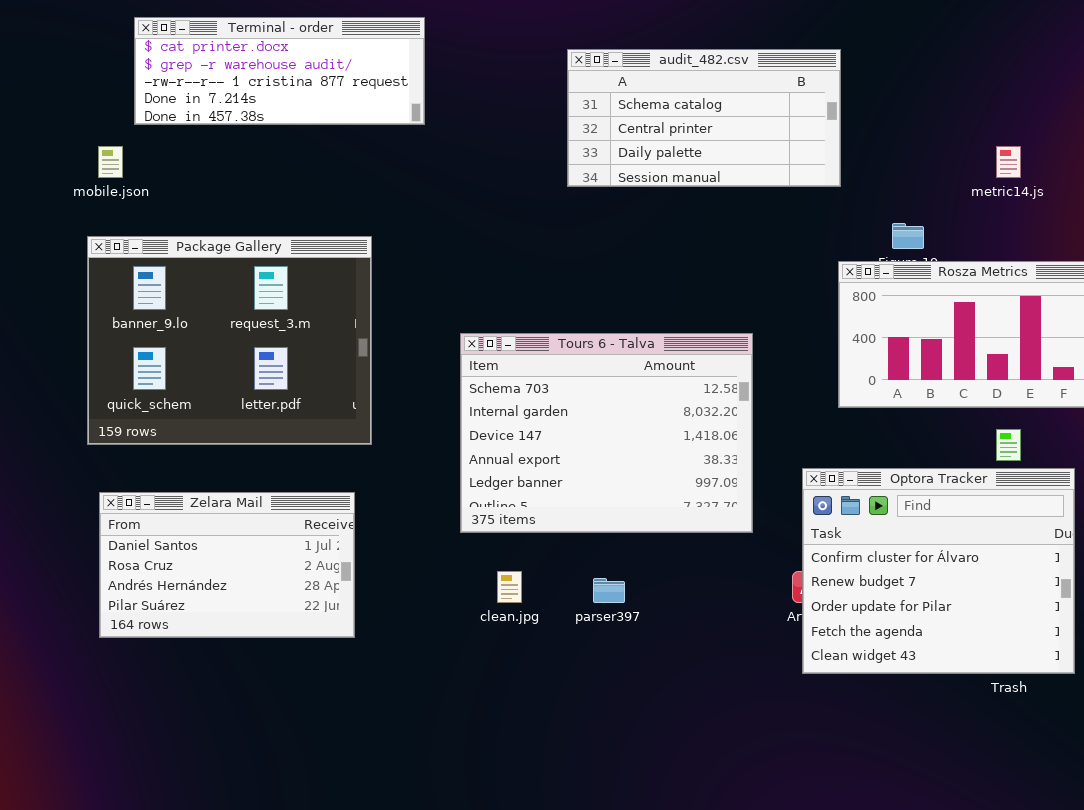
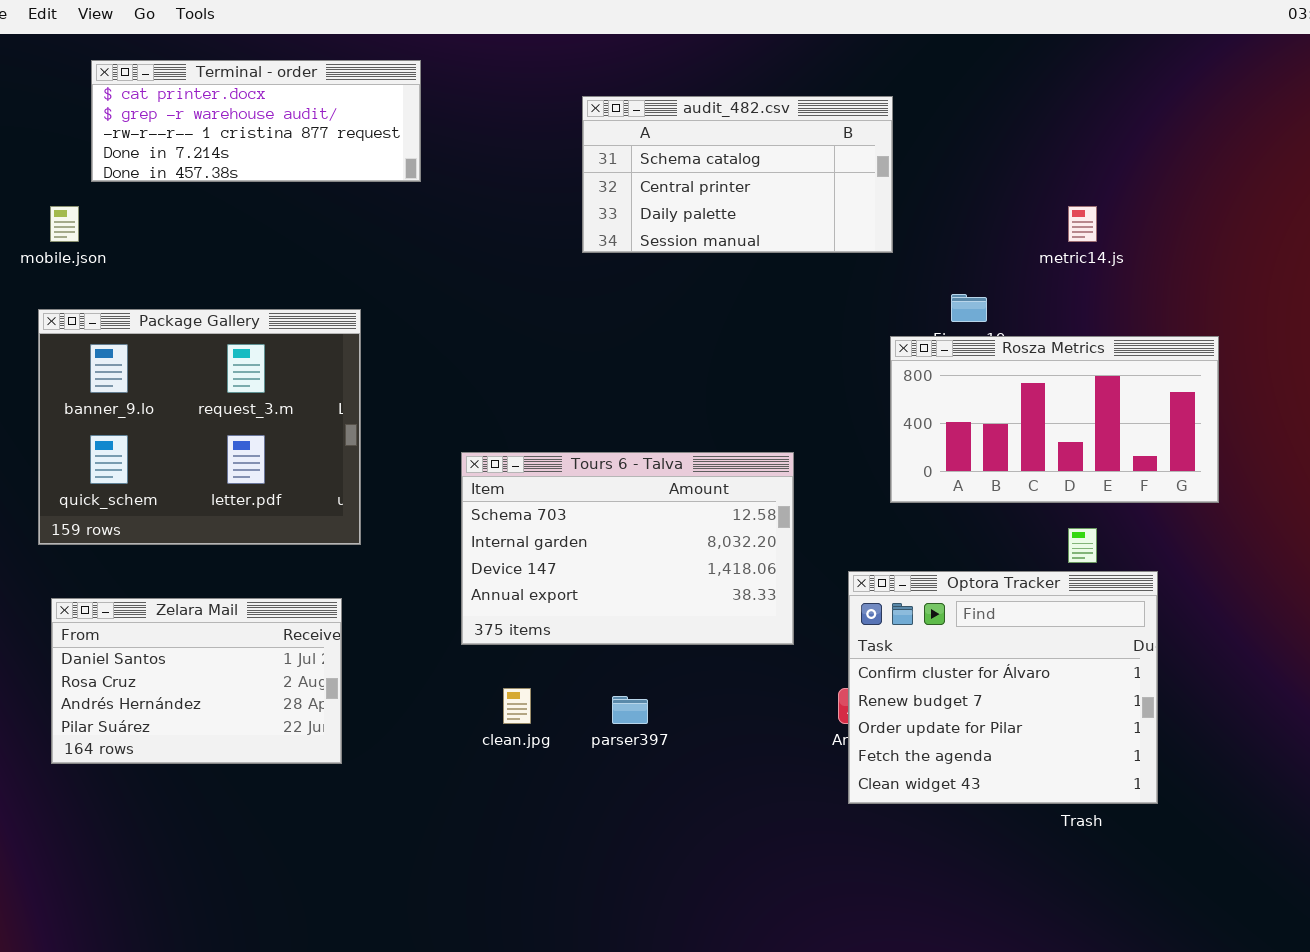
Tours 6 - Talva: [460,333,753,533] -> [461,452,794,645], resized

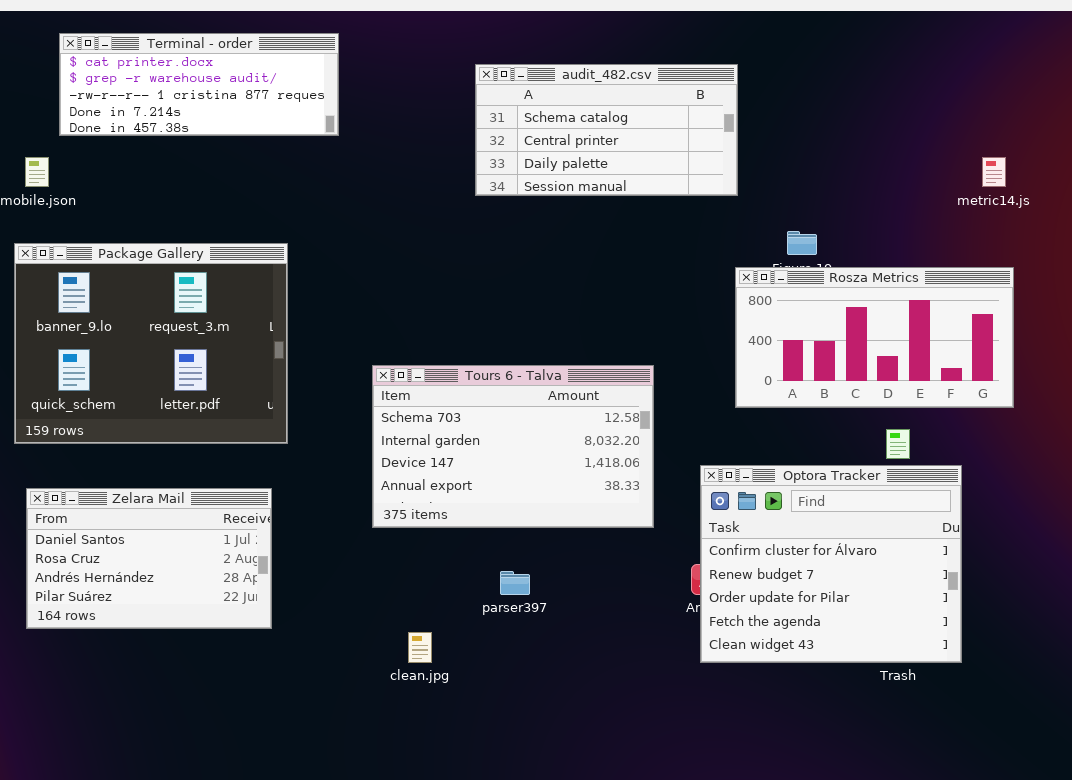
metric14.js: [1068,206,1097,242] -> [982,157,1006,187], moved
clean.jpg: [503,688,531,724] -> [408,632,432,663], moved

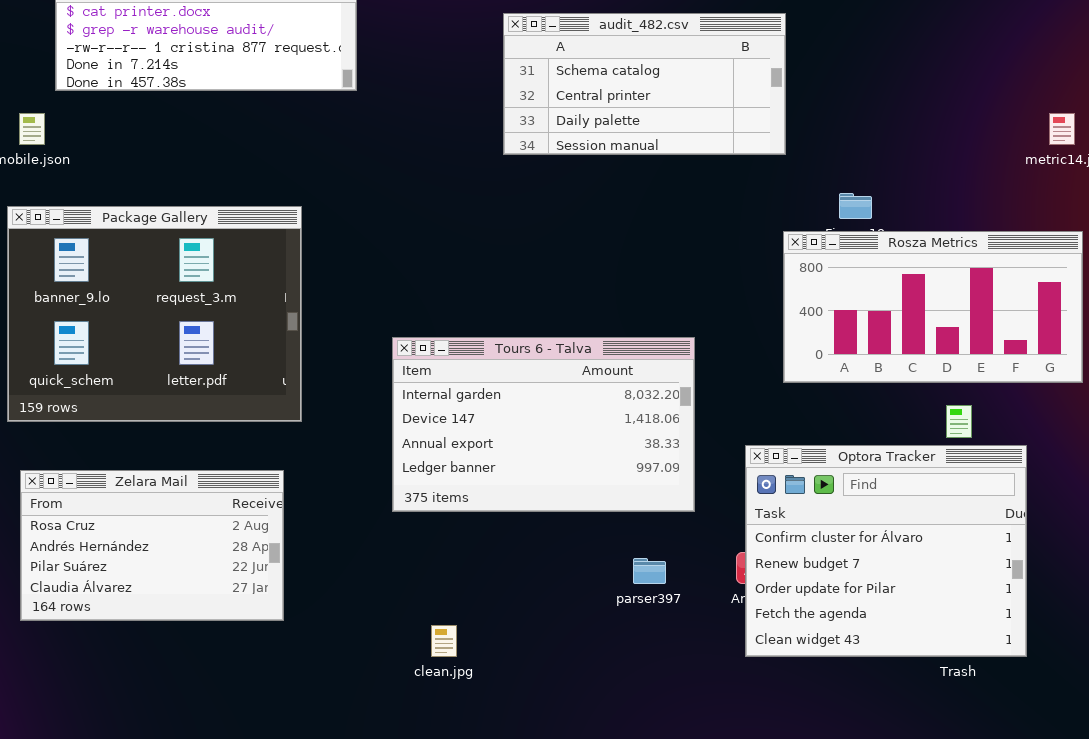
Tours 6 - Talva: [372,365,654,528] -> [392,337,695,512], scrolled down 1 row
Zelara Mail: [26,488,272,629] -> [20,470,284,621], scrolled down 1 row
parser397: [500,571,530,595] -> [633,558,666,584], moved

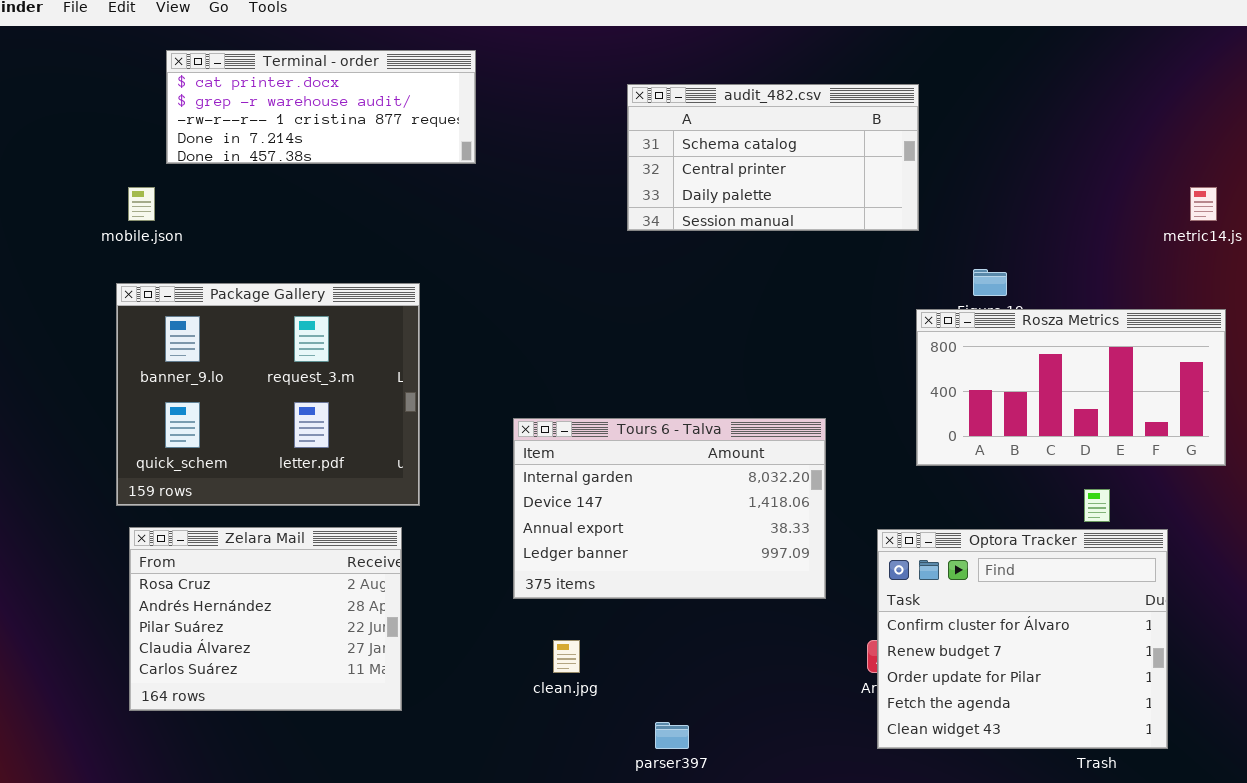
Zelara Mail: [20,470,284,621] -> [129,527,402,711], resized
parser397: [633,558,666,584] -> [655,722,689,749], moved
clean.jpg: [431,625,457,657] -> [553,640,580,673], moved

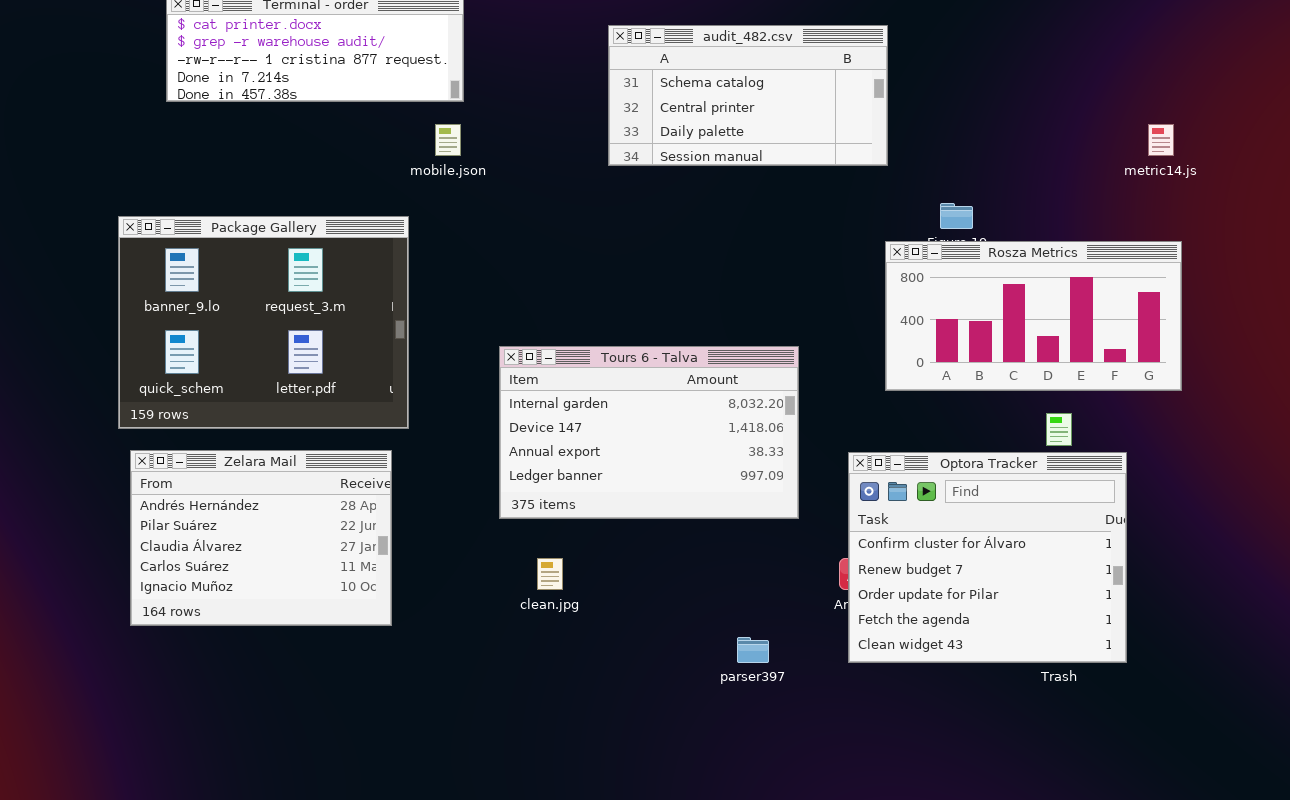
mobile.json: [128,187,155,221] -> [435,124,461,156], moved
Zelara Mail: [129,527,402,711] -> [130,450,392,626], scrolled down 1 row
parser397: [655,722,689,749] -> [737,637,769,663], moved

